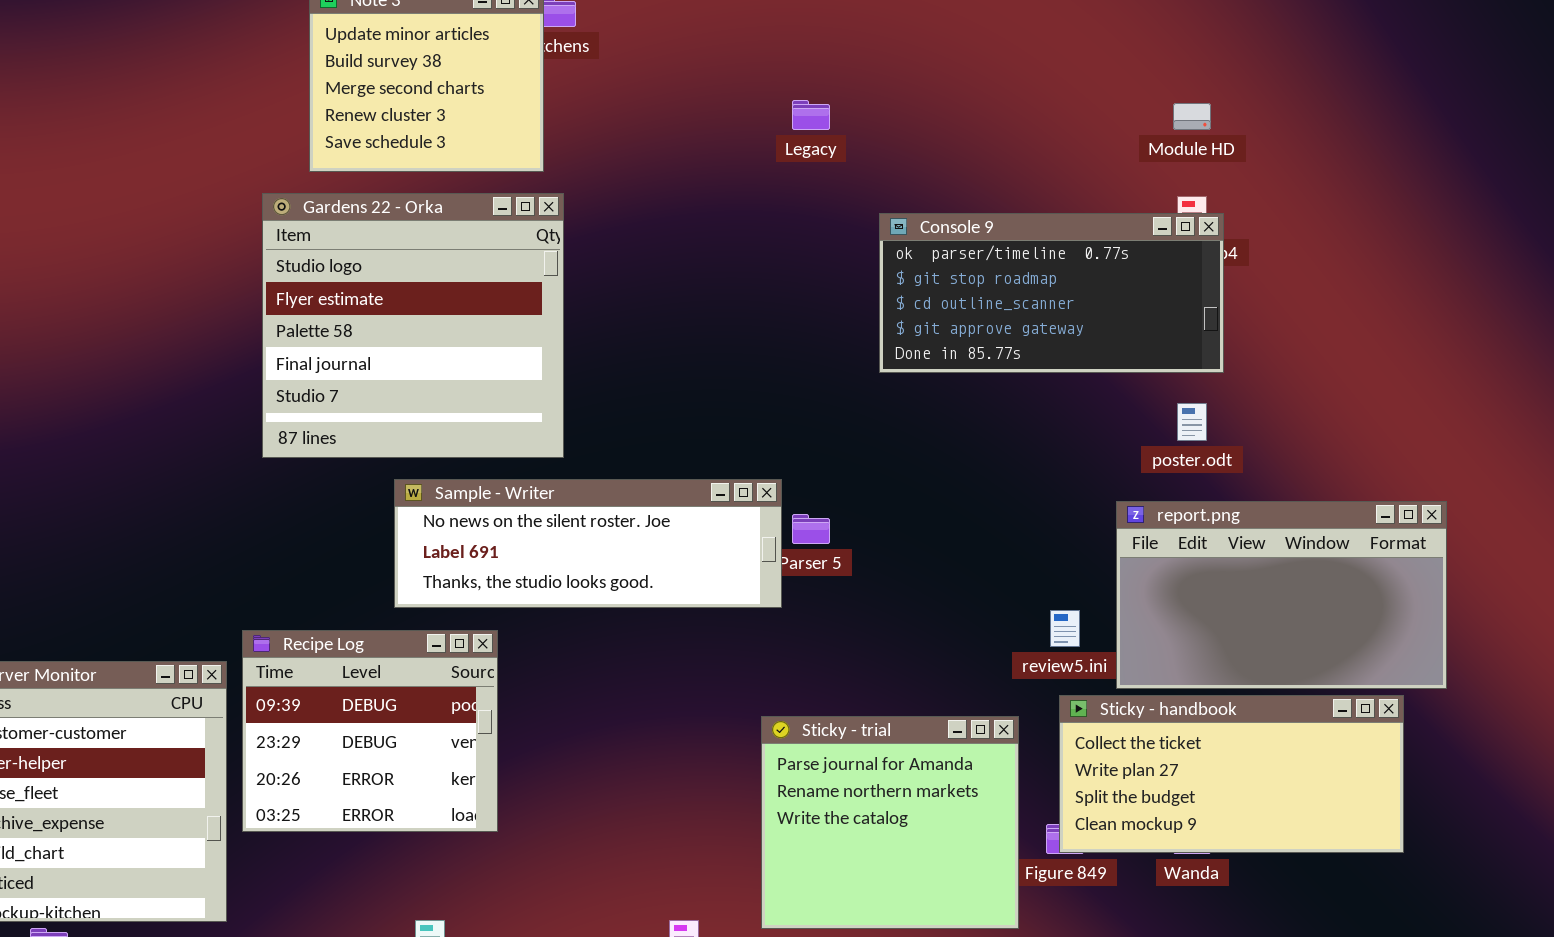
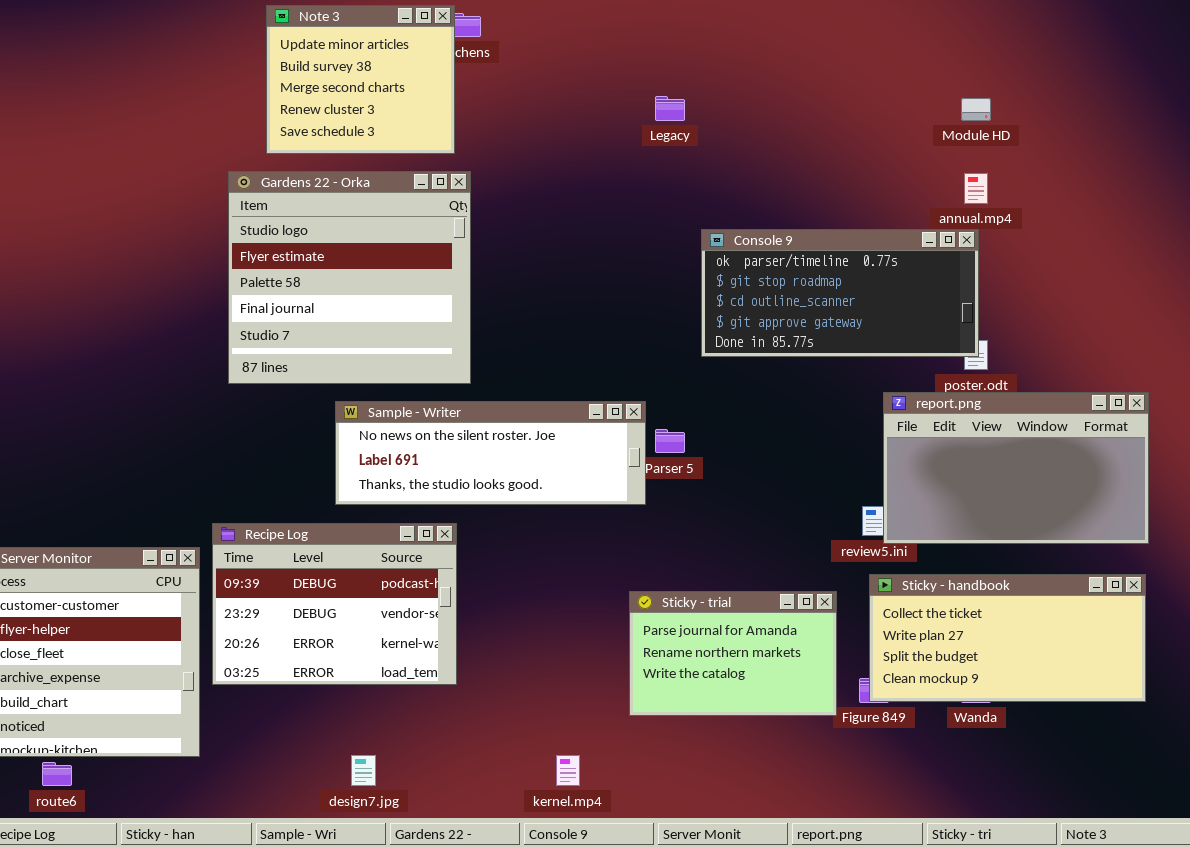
Console 9: [879,213,1224,373] -> [701,229,979,357], moved
report.png: [1116,501,1447,689] -> [883,392,1149,544], moved
Recipe Log: [242,630,498,832] -> [212,523,457,685], resized
Sticky - trial: [761,716,1019,929] -> [629,591,837,716], resized

